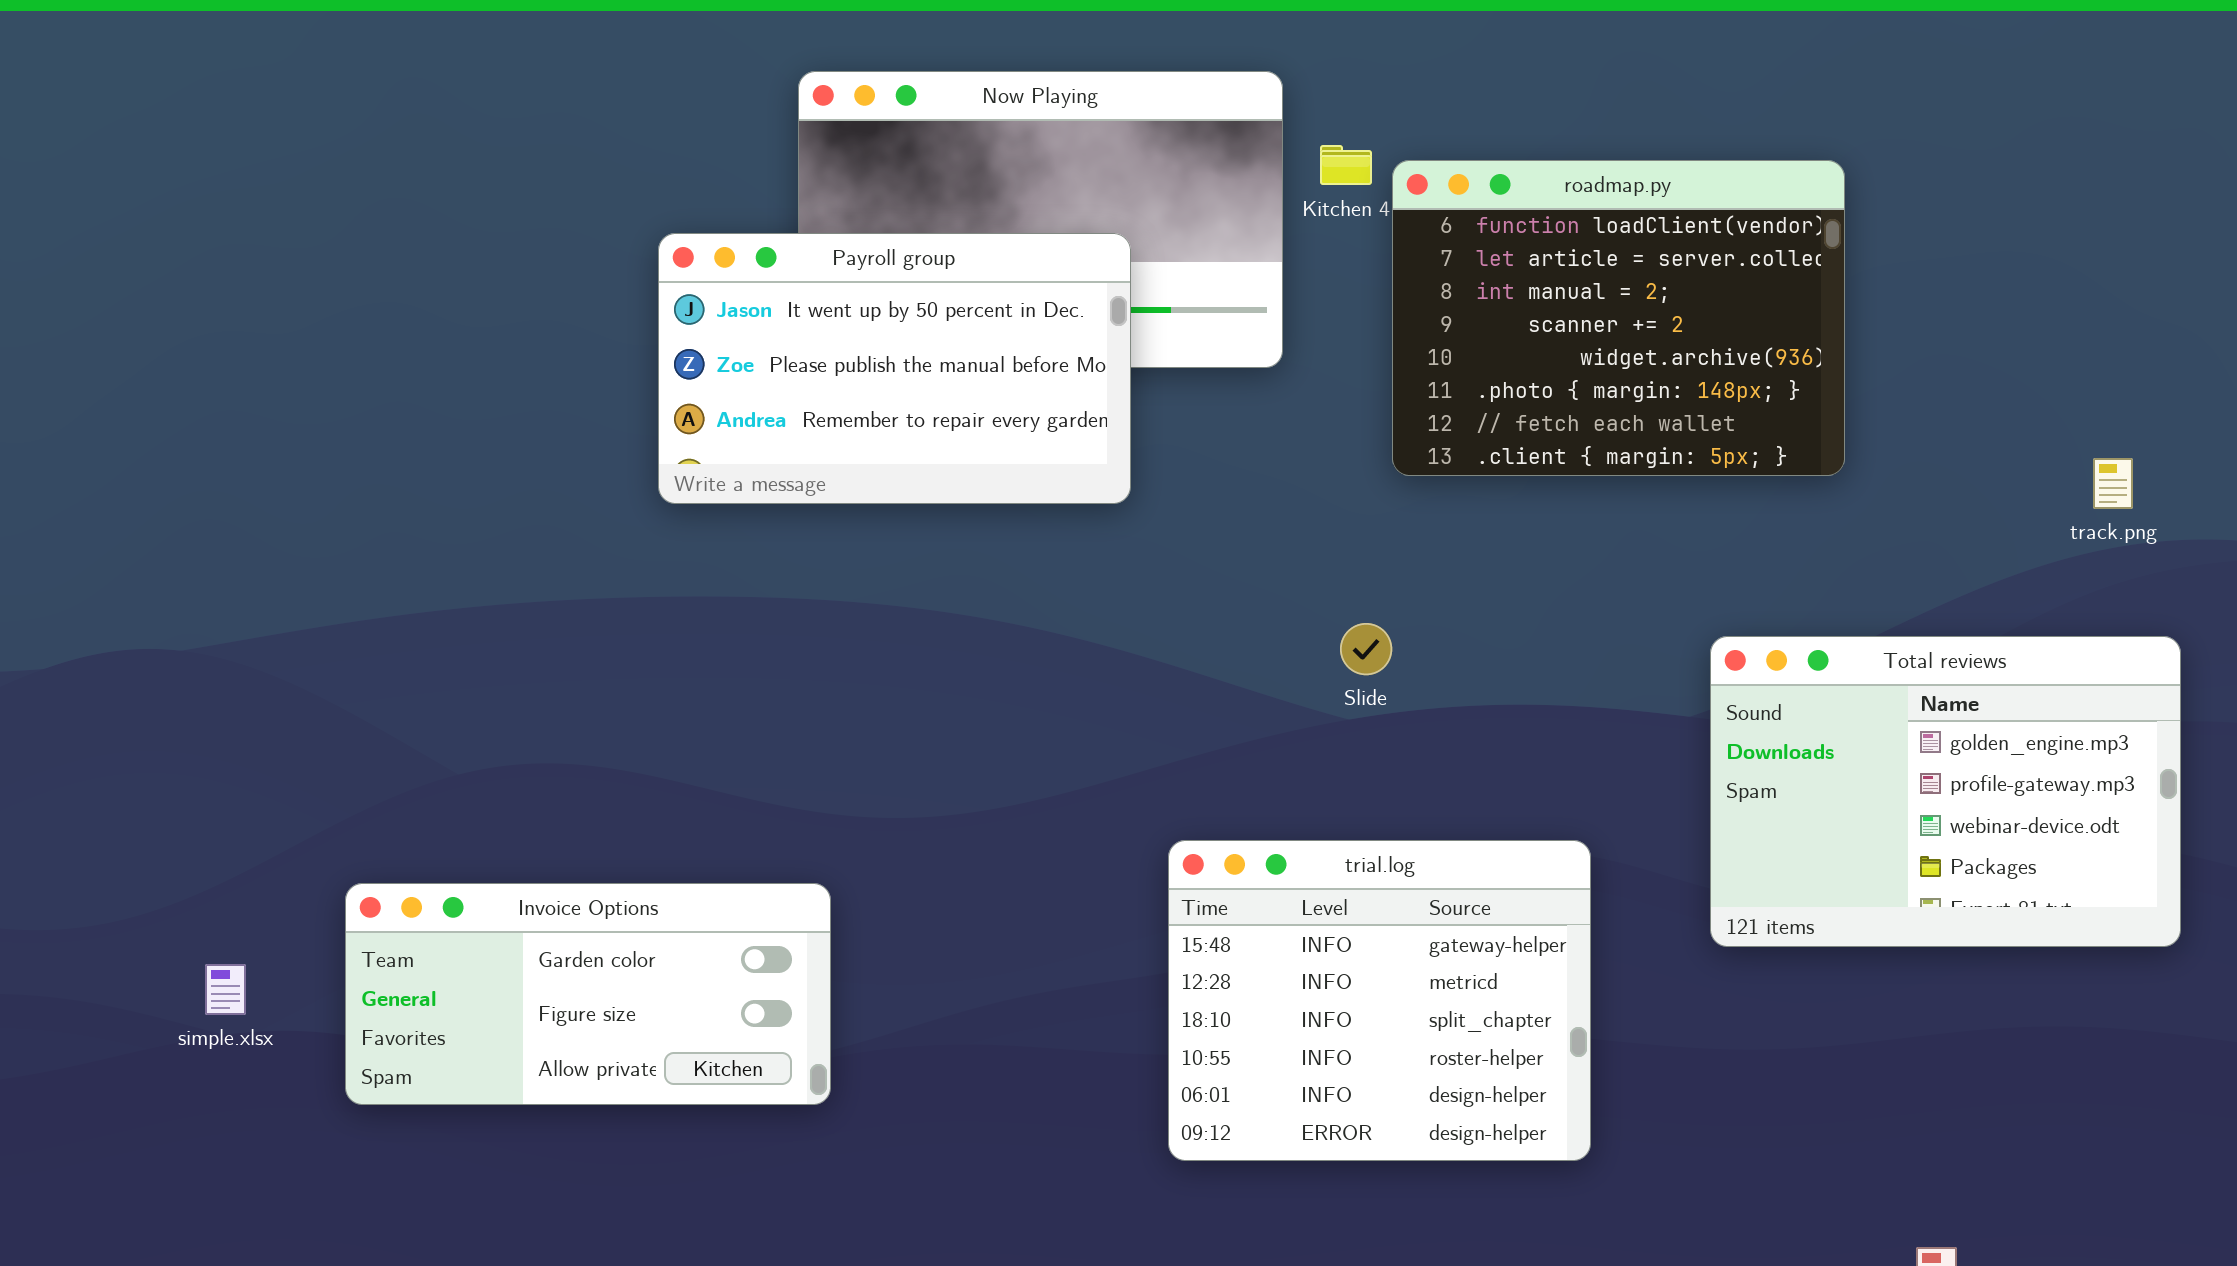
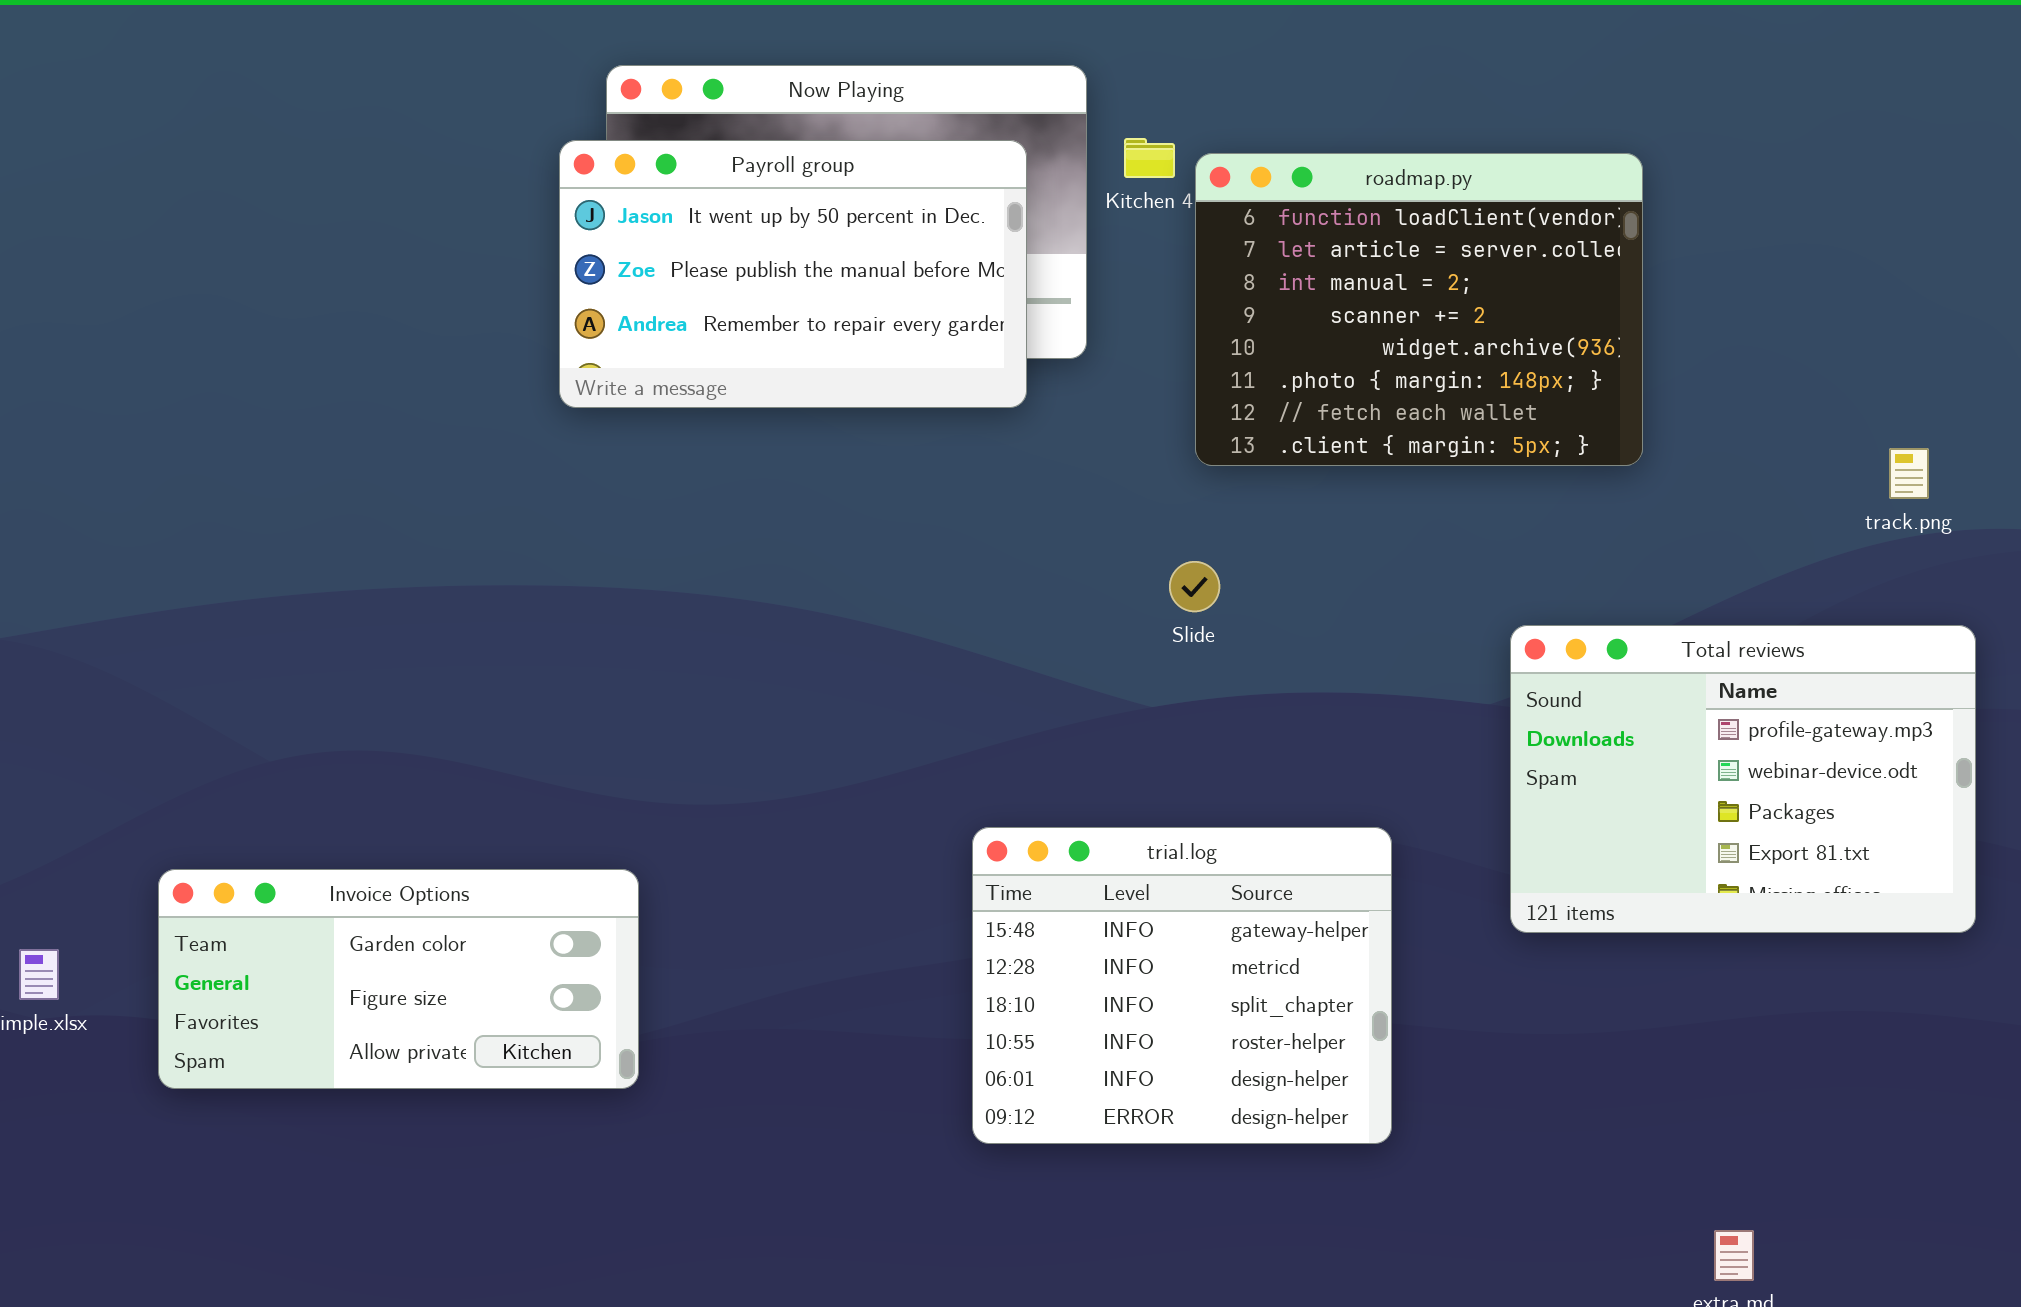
Payroll group: [658,233,1131,504] -> [559,140,1027,408], moved
Slide: [1340,623,1392,675] -> [1169,561,1220,612], moved
Total reviews: [1710,636,2181,947] -> [1510,625,1976,933], scrolled down 1 row

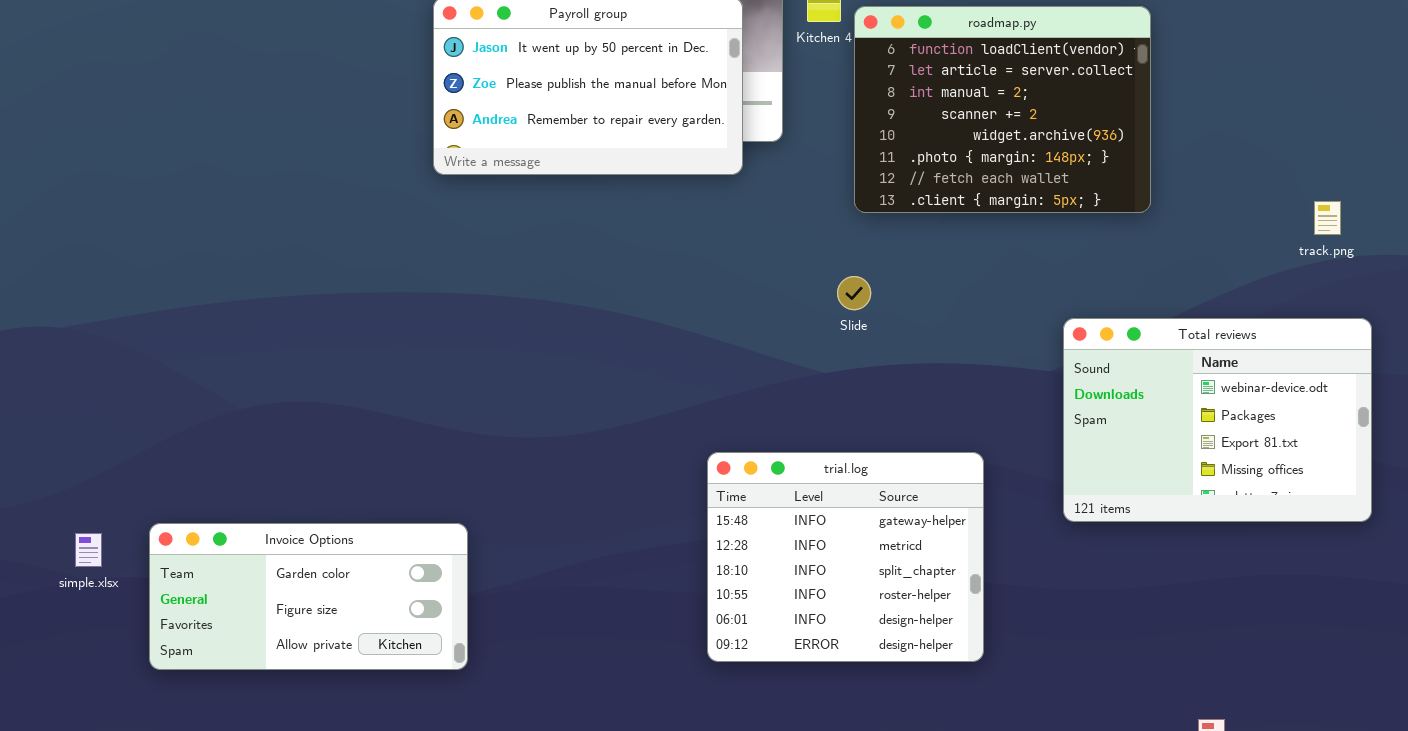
Total reviews: [1510,625,1976,933] -> [1063,318,1372,522], scrolled down 1 row
Invoice Options: [158,869,639,1089] -> [149,523,468,670], moved

